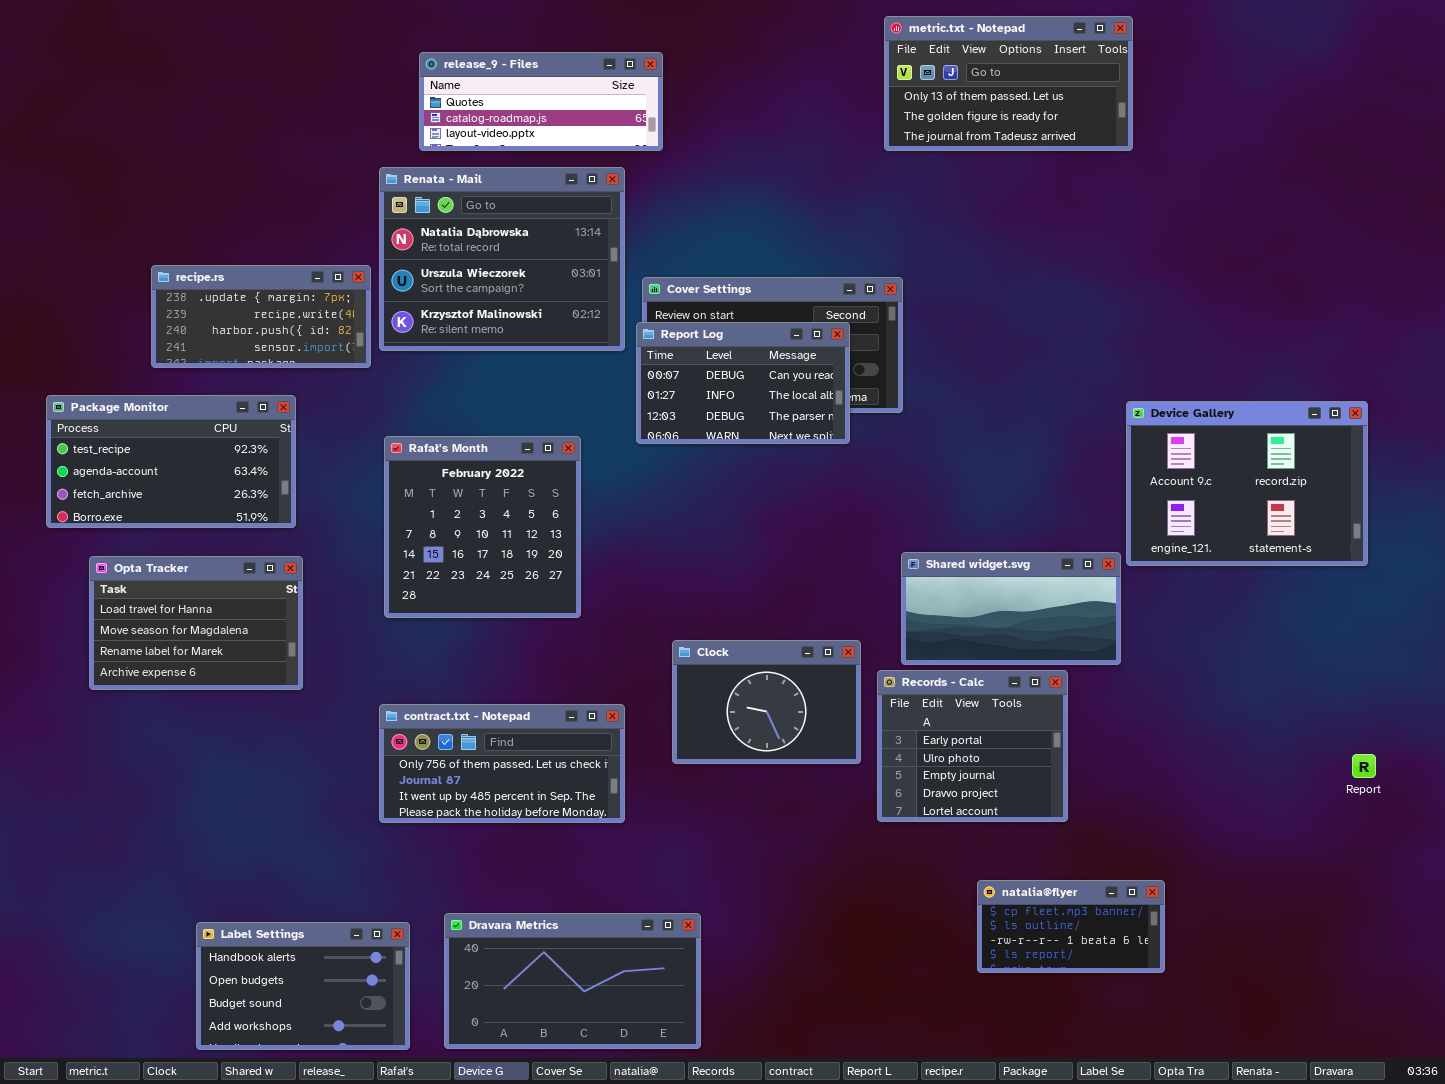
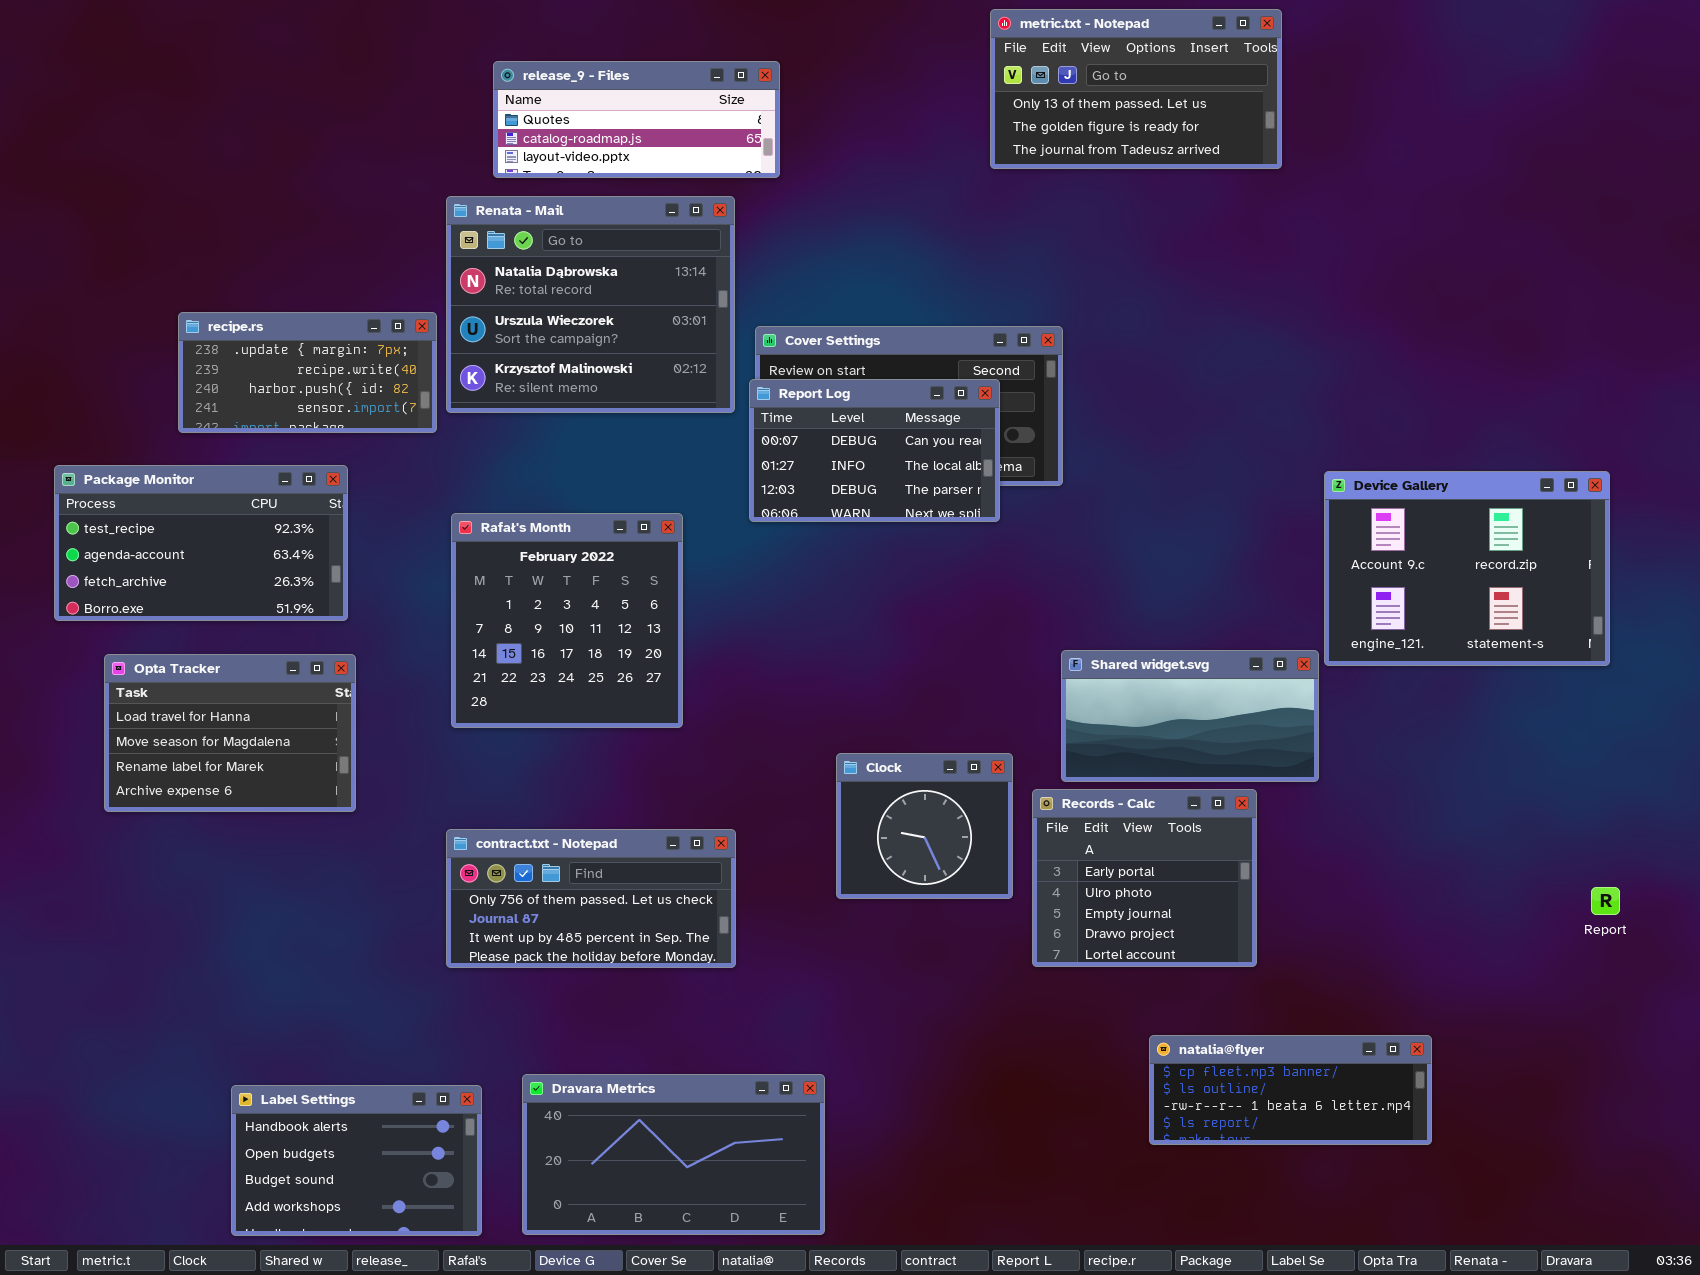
metric.txt - Notepad: [884,16,1133,151] -> [990,9,1282,169], moved
Clock: [672,640,861,764] -> [836,753,1013,899], resized
natalia@flyer: [977,880,1165,973] -> [1149,1035,1432,1145], resized

